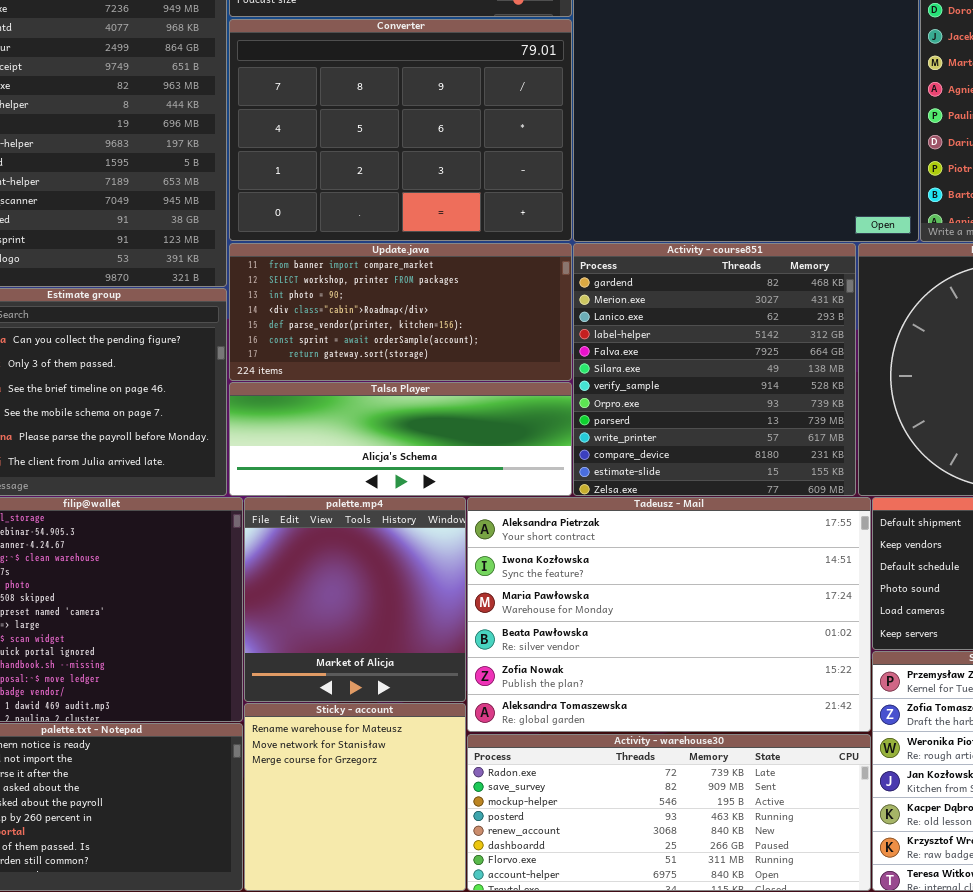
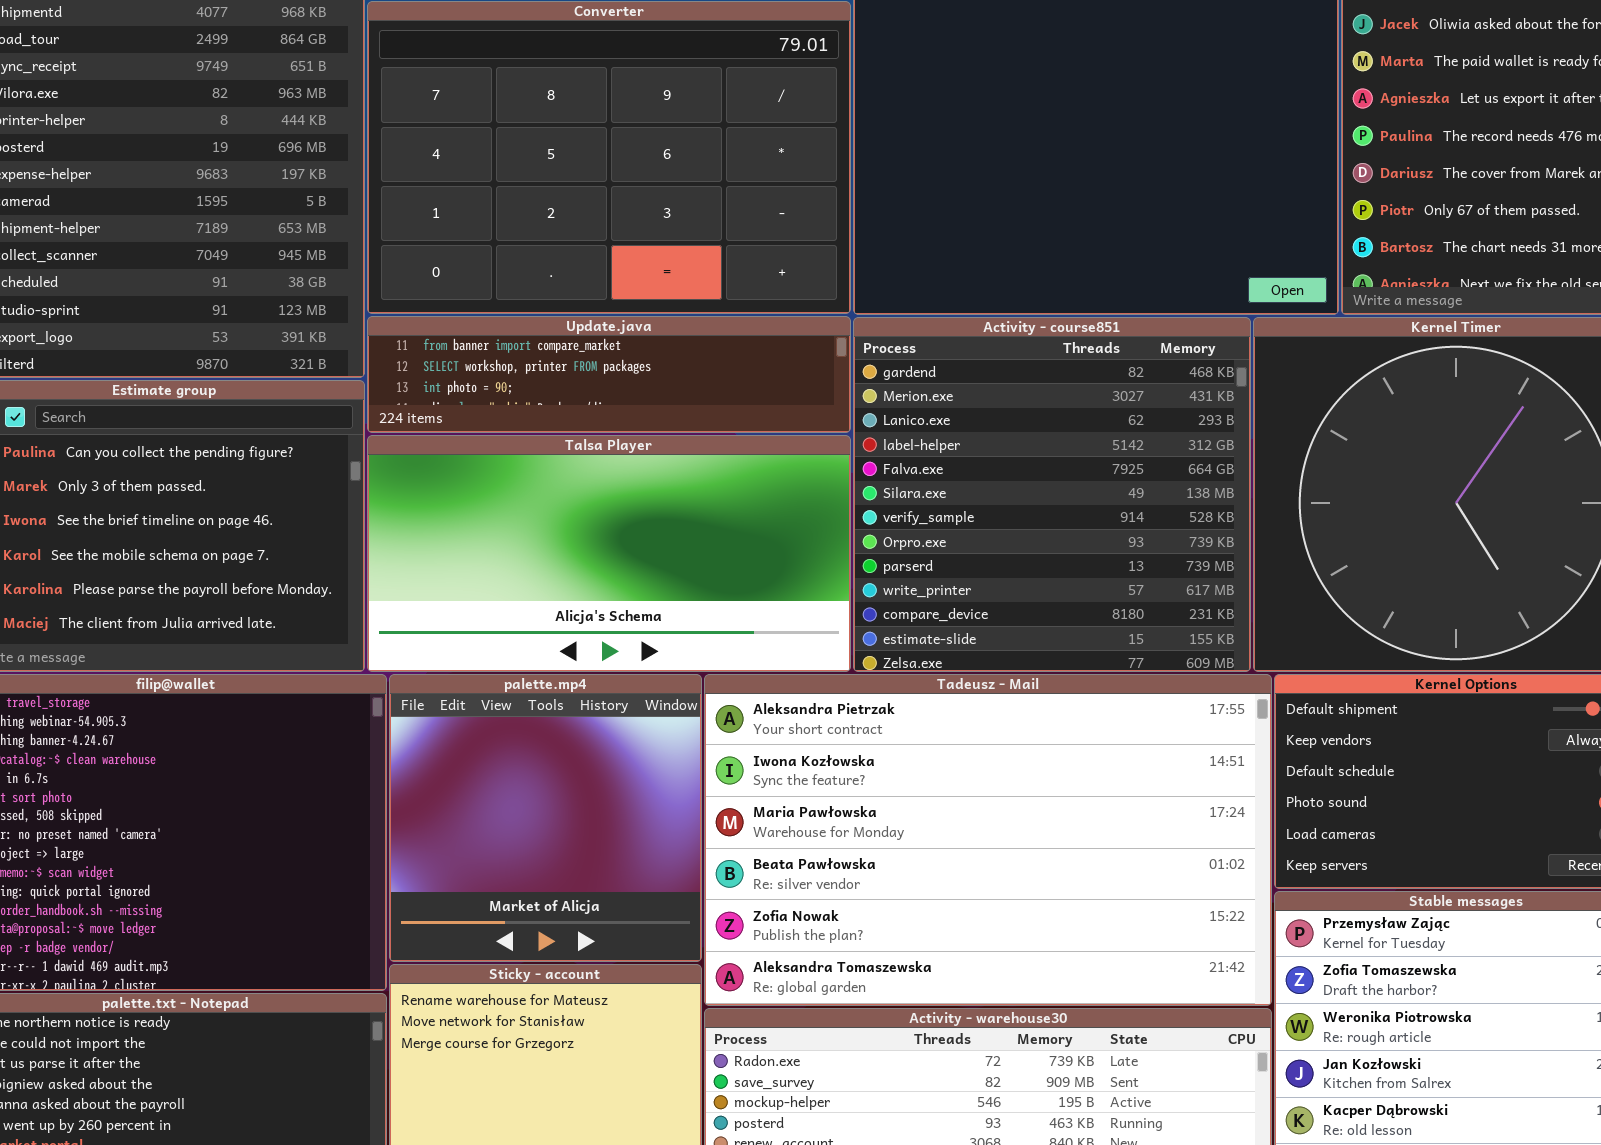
Update.java: [229,243,572,381] -> [367,316,851,433], resized
Talsa Player: [229,382,572,496] -> [367,435,851,672], resized

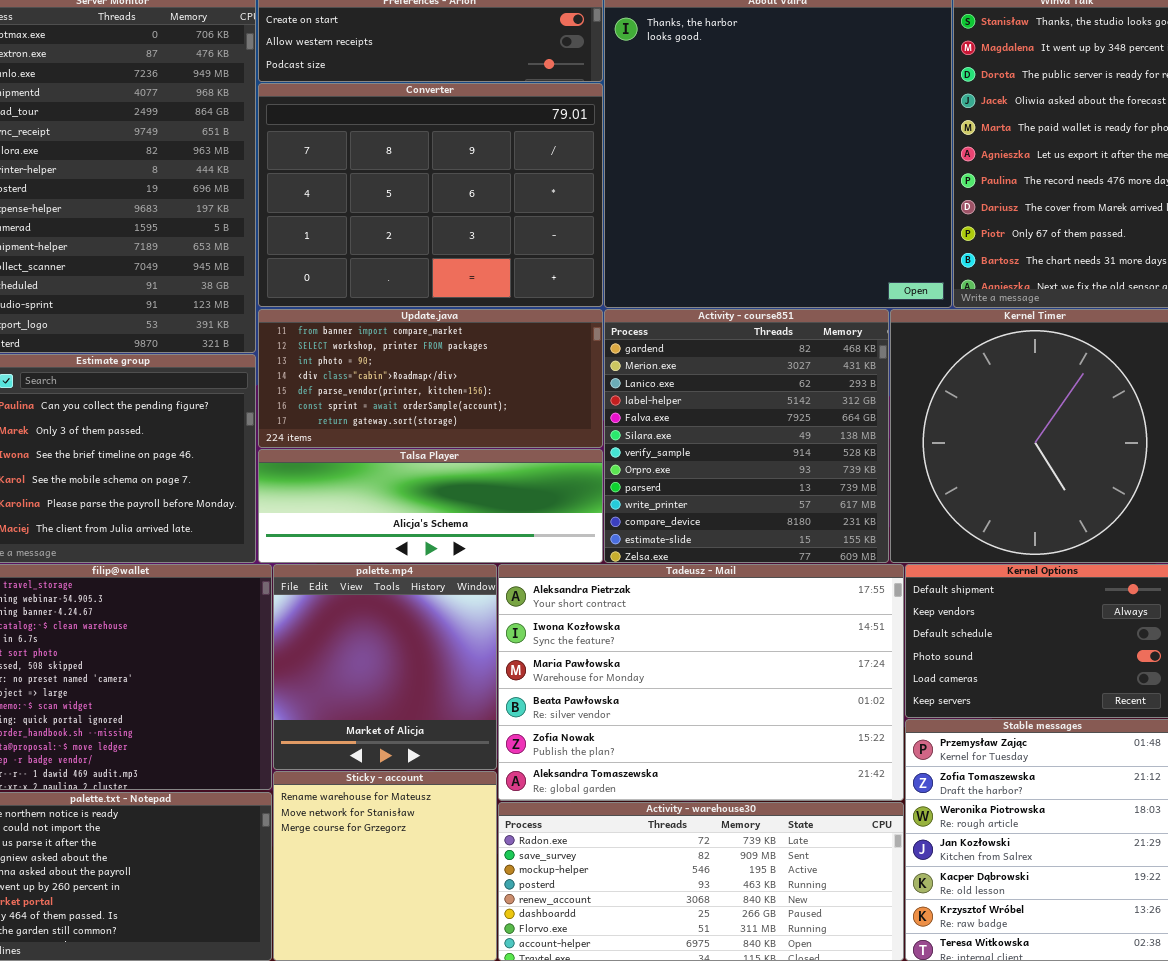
Update.java: [367,316,851,433] -> [258,309,603,448], resized
Talsa Player: [367,435,851,672] -> [258,449,603,563], resized

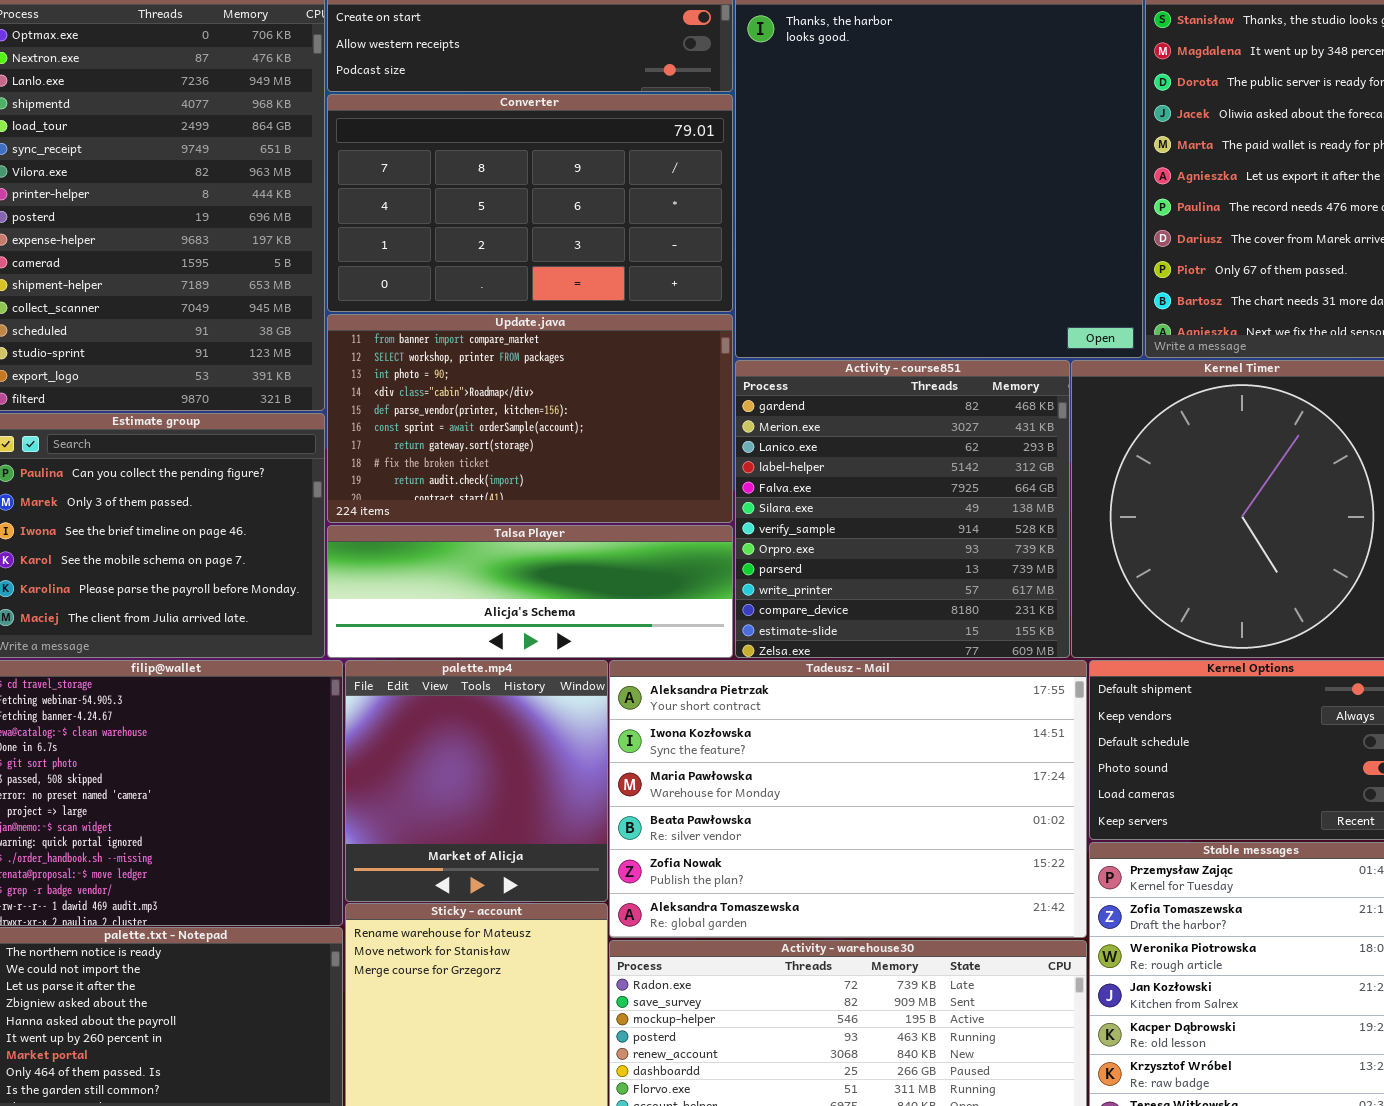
Converter: [258,83,603,307] -> [327,94,733,312], resized
Update.java: [258,309,603,448] -> [327,314,733,523], resized

